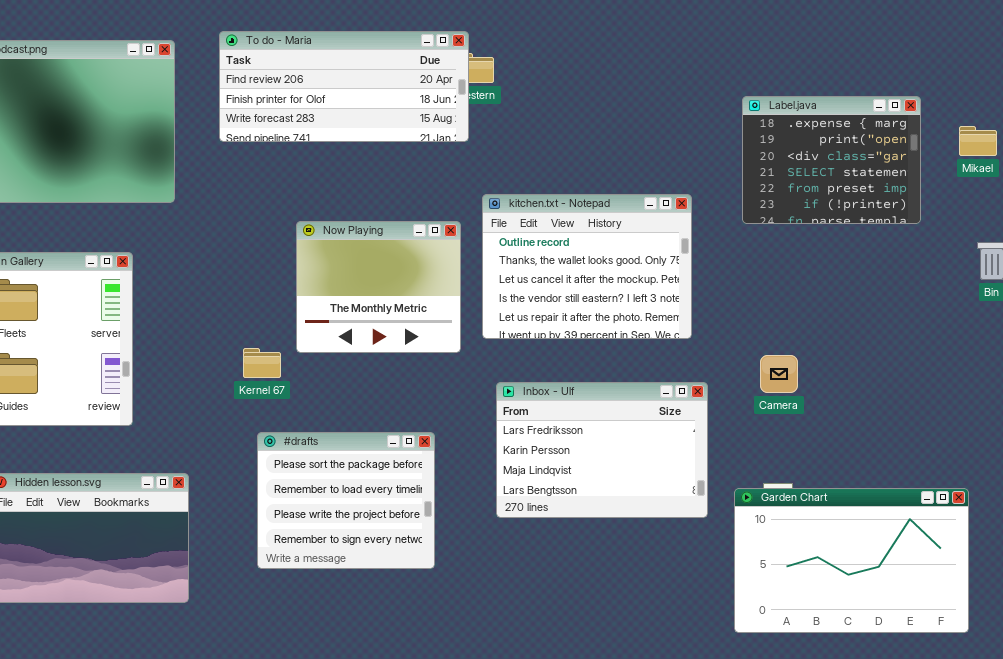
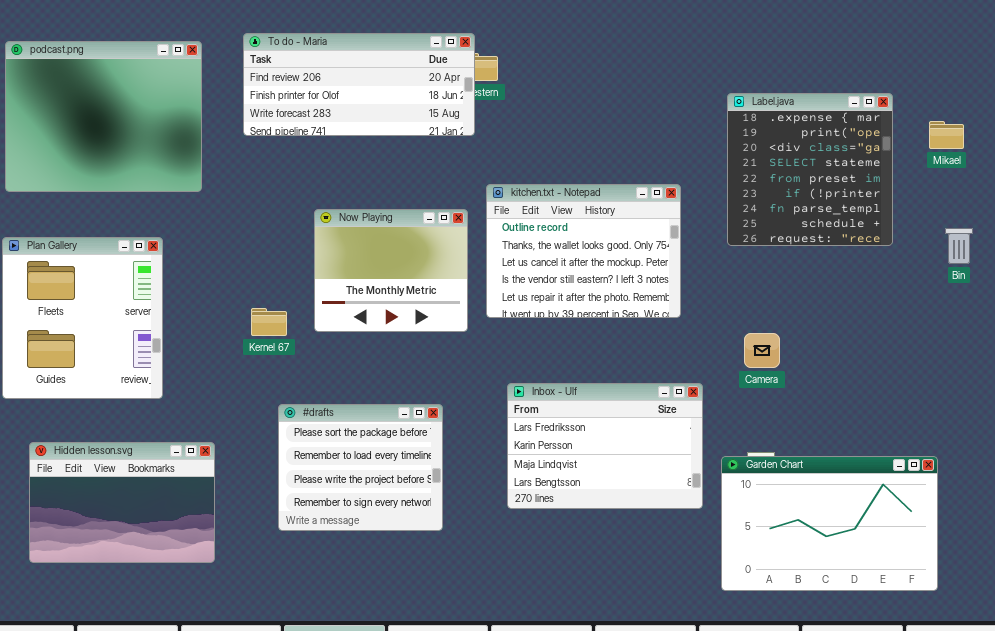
Label.java: [742,96,921,224] -> [727,93,893,246], resized
Kernel 67: [243,348,281,378] -> [251,308,287,336], moved
Inbox - Ulf: [496,382,708,518] -> [507,383,703,509], moved

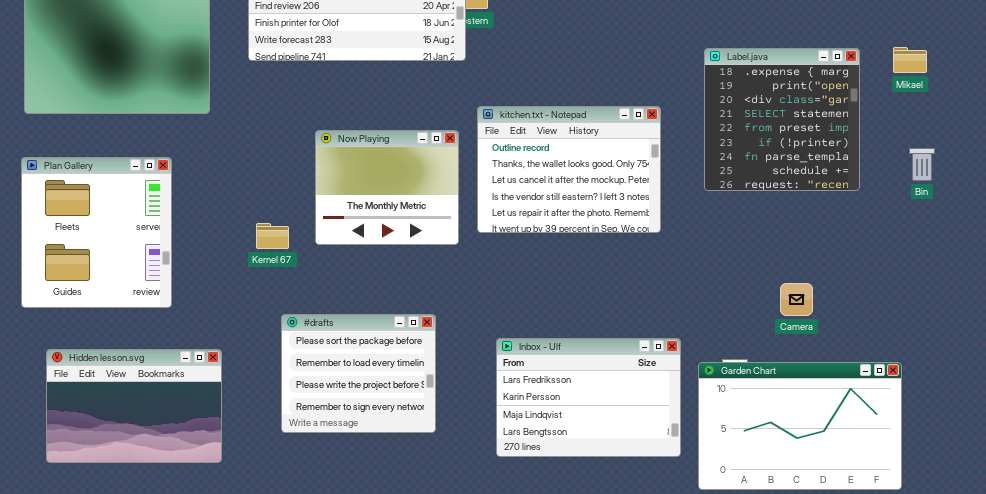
Label.java: [727,93,893,246] -> [704,48,860,191], moved
Camera: [744,333,780,368] -> [780,283,813,316], moved
Inbox - Ulf: [507,383,703,509] -> [496,338,681,457], moved

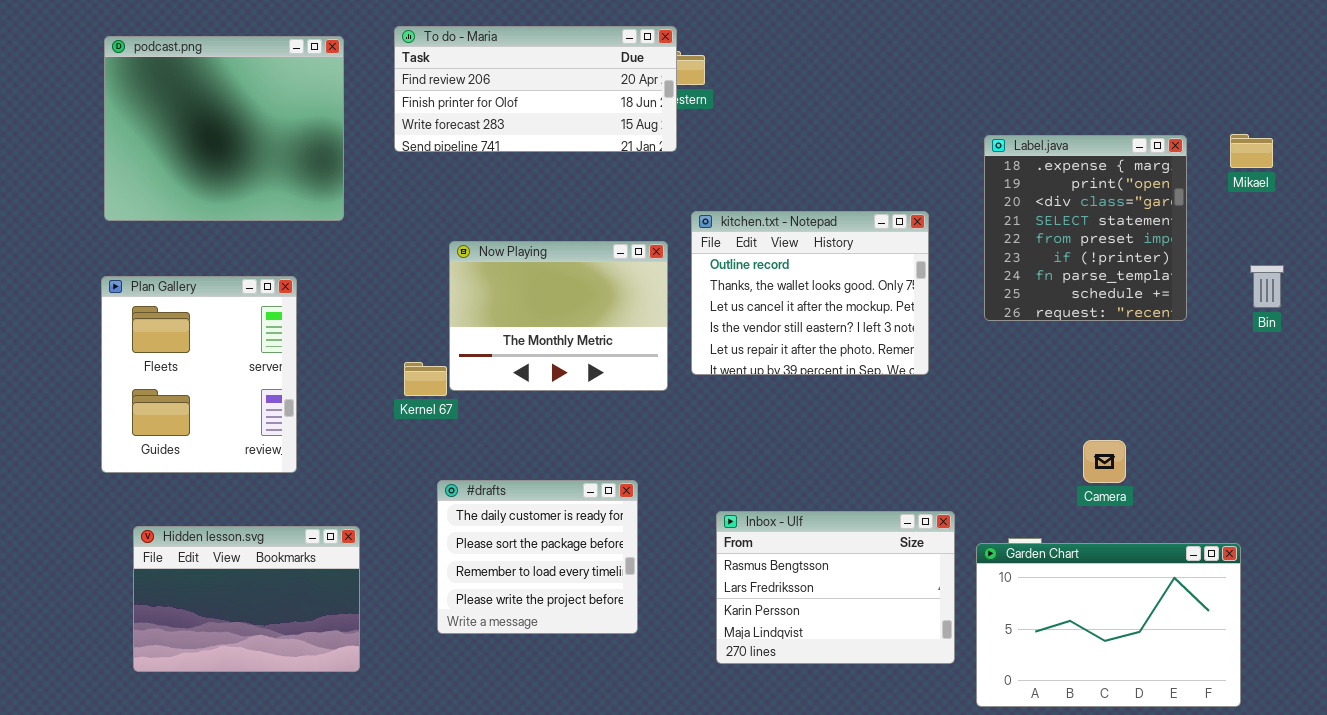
Now Playing: [315,130,459,245] -> [449,241,668,391], resized
#drafts: [281,314,436,433] -> [437,480,638,634], scrolled up 1 row
Inbox - Ulf: [496,338,681,457] -> [716,511,955,664], scrolled up 1 row

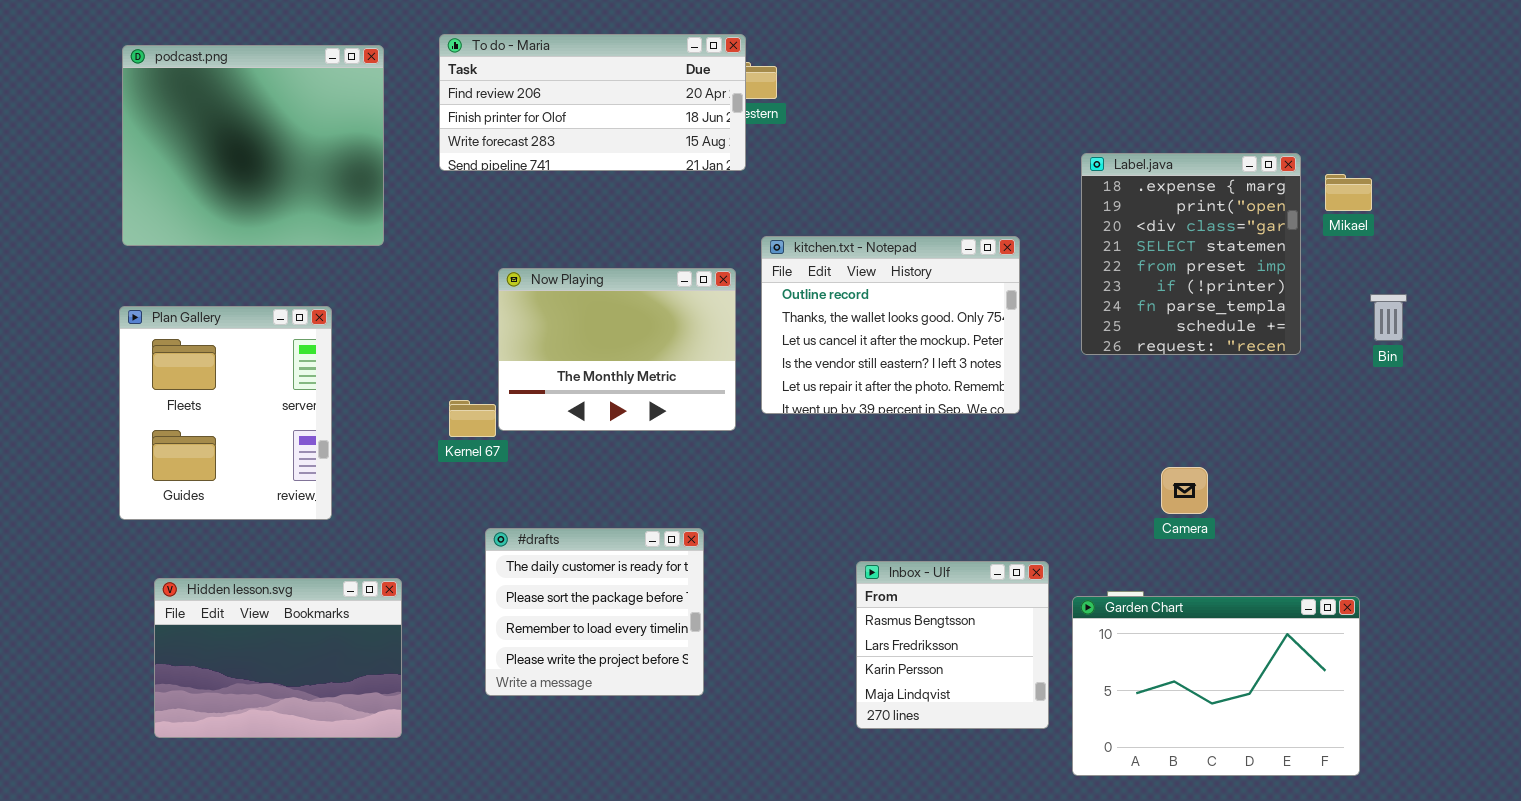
Mikael: [1230,134,1273,168] -> [1325,174,1372,211], moved
Camera: [1083,440,1126,483] -> [1161,467,1208,514], moved
Inbox - Ulf: [716,511,955,664] -> [856,561,1049,729], resized

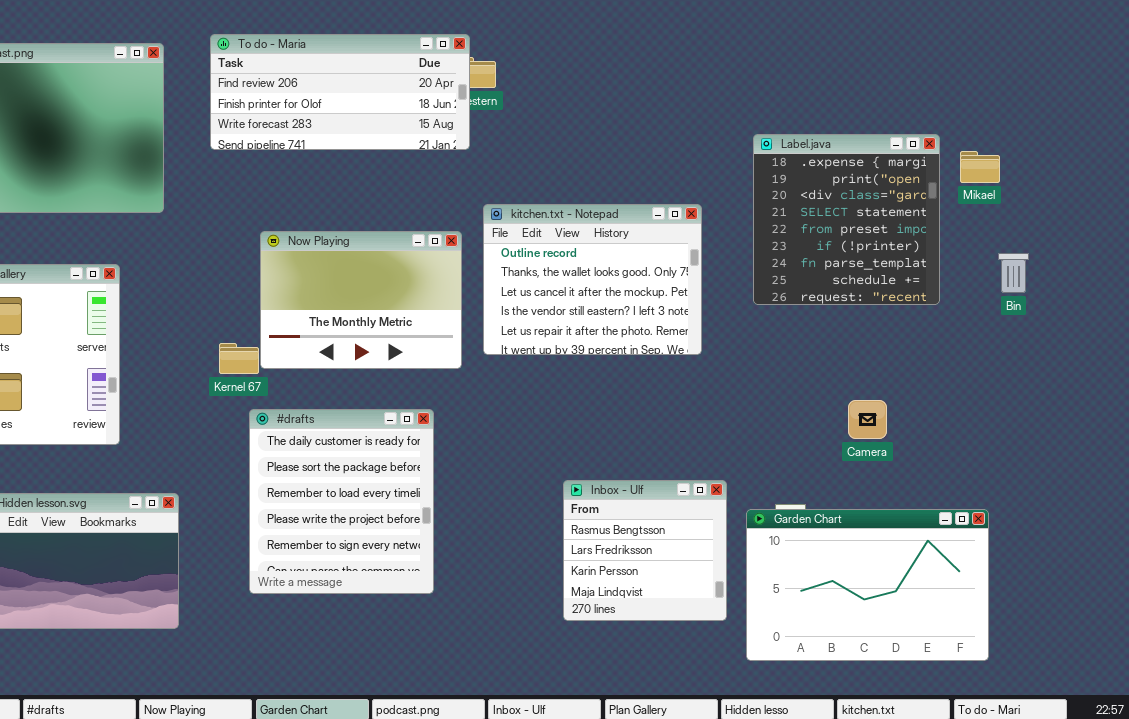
Camera: [1161,467,1208,514] -> [848,400,887,439], moved
#drafts: [485,528,704,696] -> [249,409,434,594], resized

